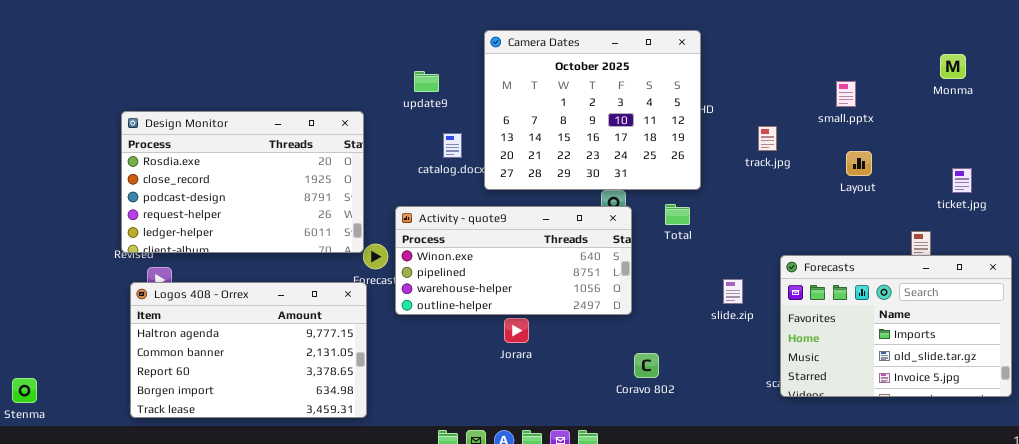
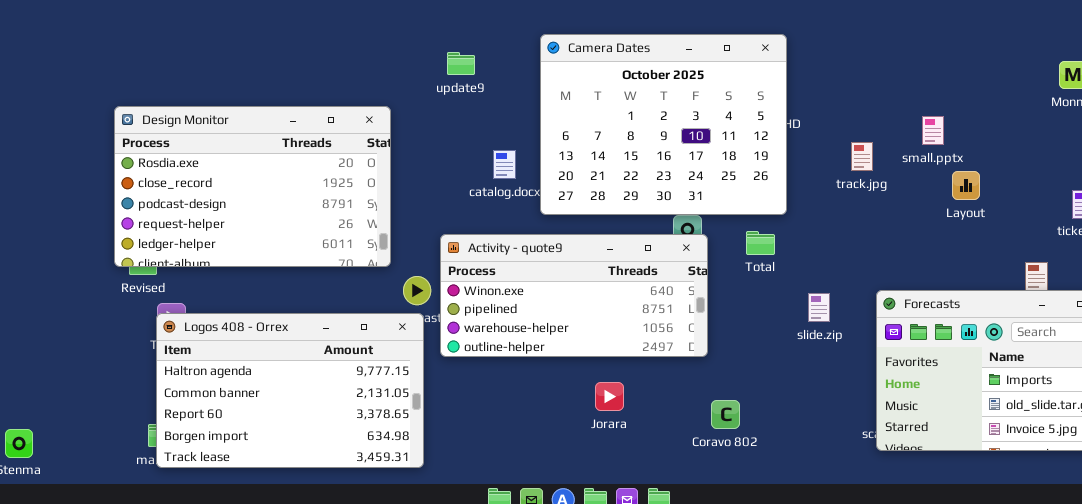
update9: [414,71,439,92] -> [447,52,475,75], moved
small.pptx: [836,81,856,107] -> [922,116,944,145], moved
Design Monitor: [121,111,364,253] -> [114,106,391,267], moved
slide.zip: [723,279,743,304] -> [808,293,830,322], moved
Logos 408 - Orrex: [130,282,367,418] -> [156,313,424,468], moved
Jorara: [504,318,529,343] -> [595,382,624,411], moved

